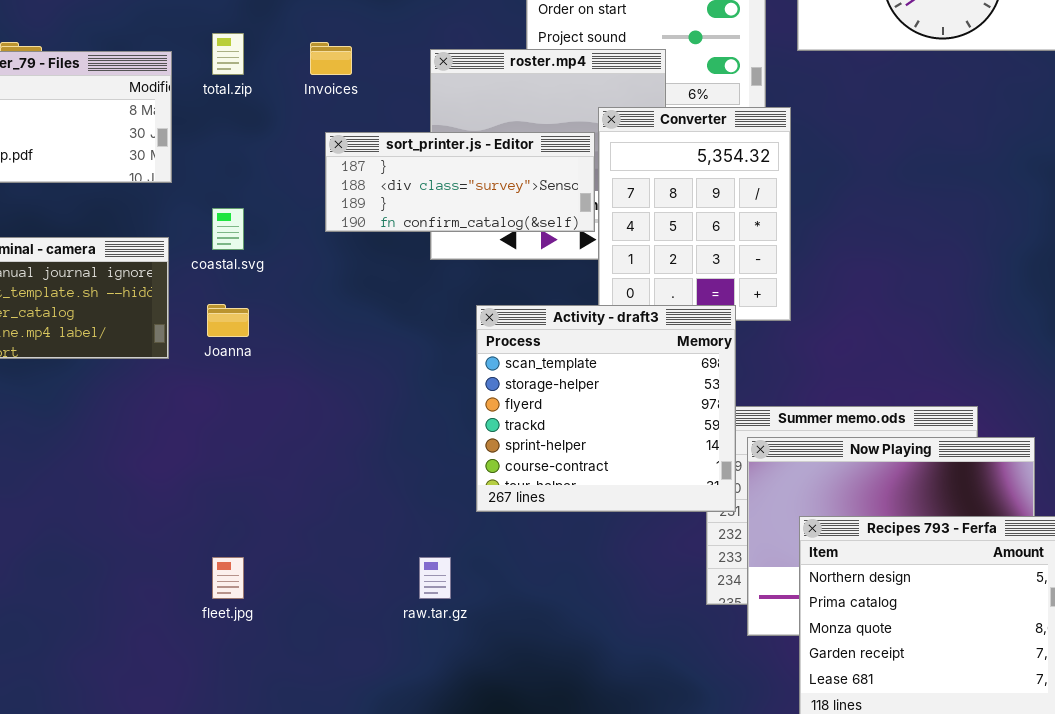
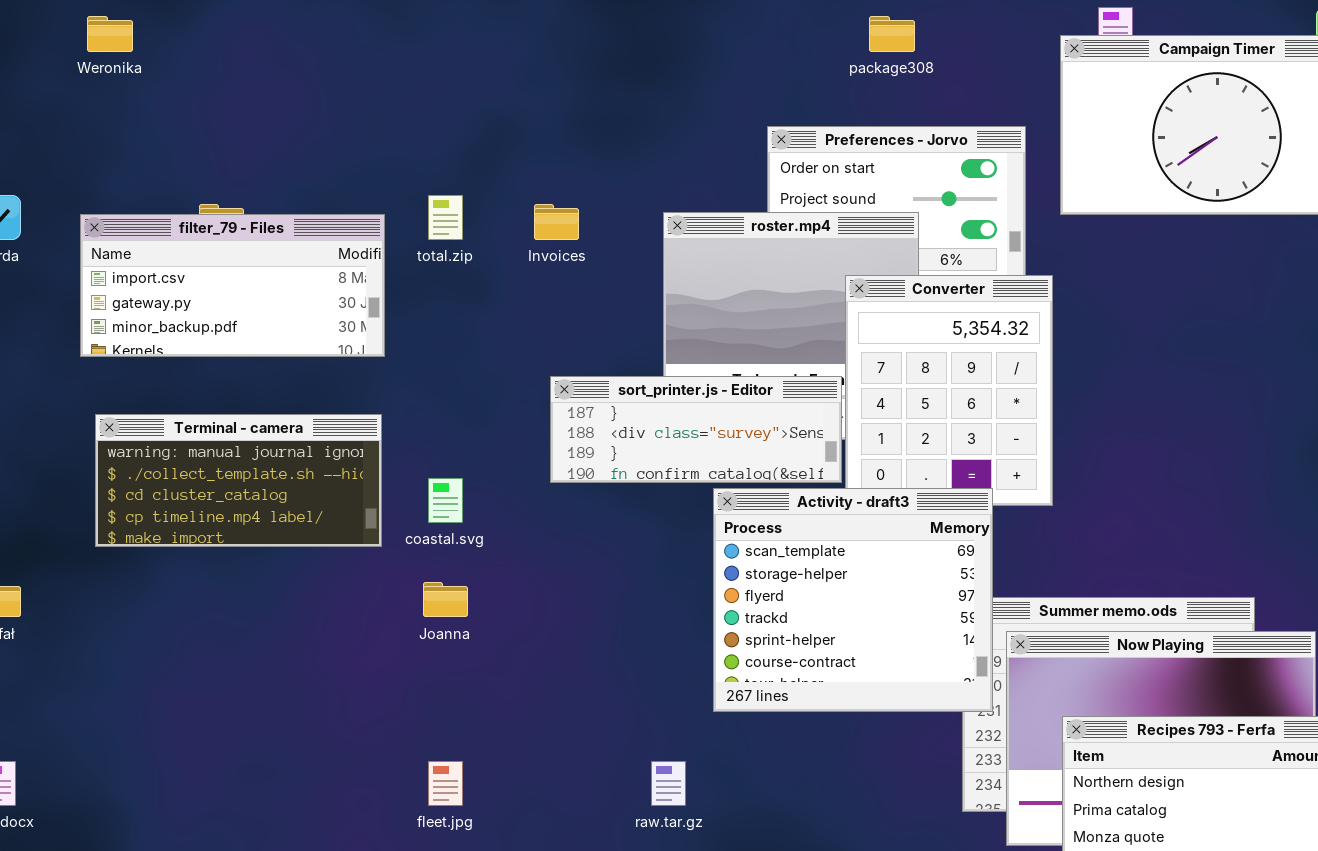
sort_printer.js - Editor: [325,132,595,232] -> [550,376,842,483], moved
coastal.svg: [212,208,244,250] -> [428,478,463,523], moved
Joanna: [207,304,249,337] -> [423,582,468,617], moved

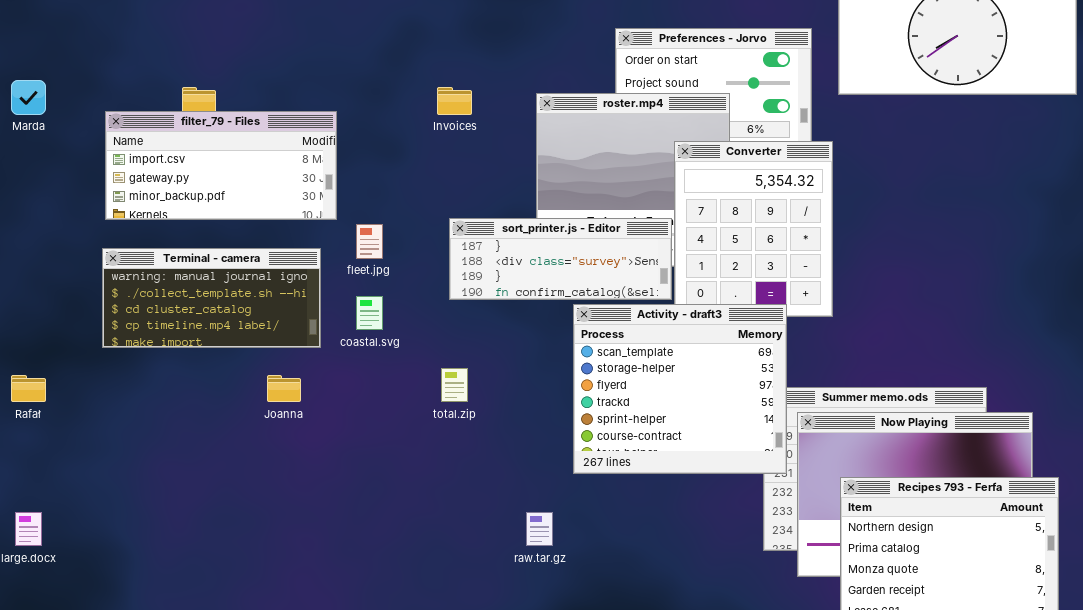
total.zip: [428,195,463,240] -> [441,368,468,402], moved
filter_79 - Files: [80,214,385,357] -> [105,111,337,220], moved
Joanna: [423,582,468,617] -> [267,375,301,402], moved
fleet.jpg: [428,761,463,806] -> [356,224,383,259], moved

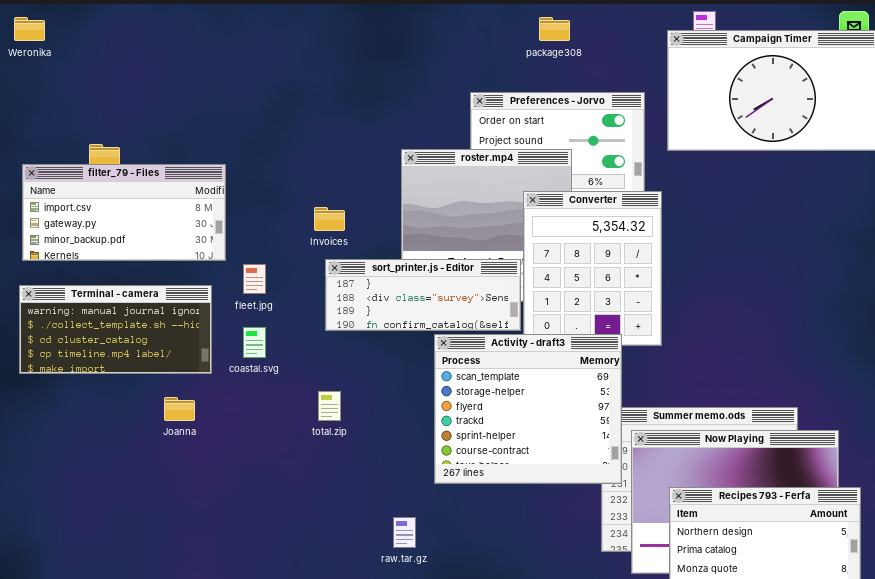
Invoices: [437,87,472,115] -> [314,207,345,231], moved

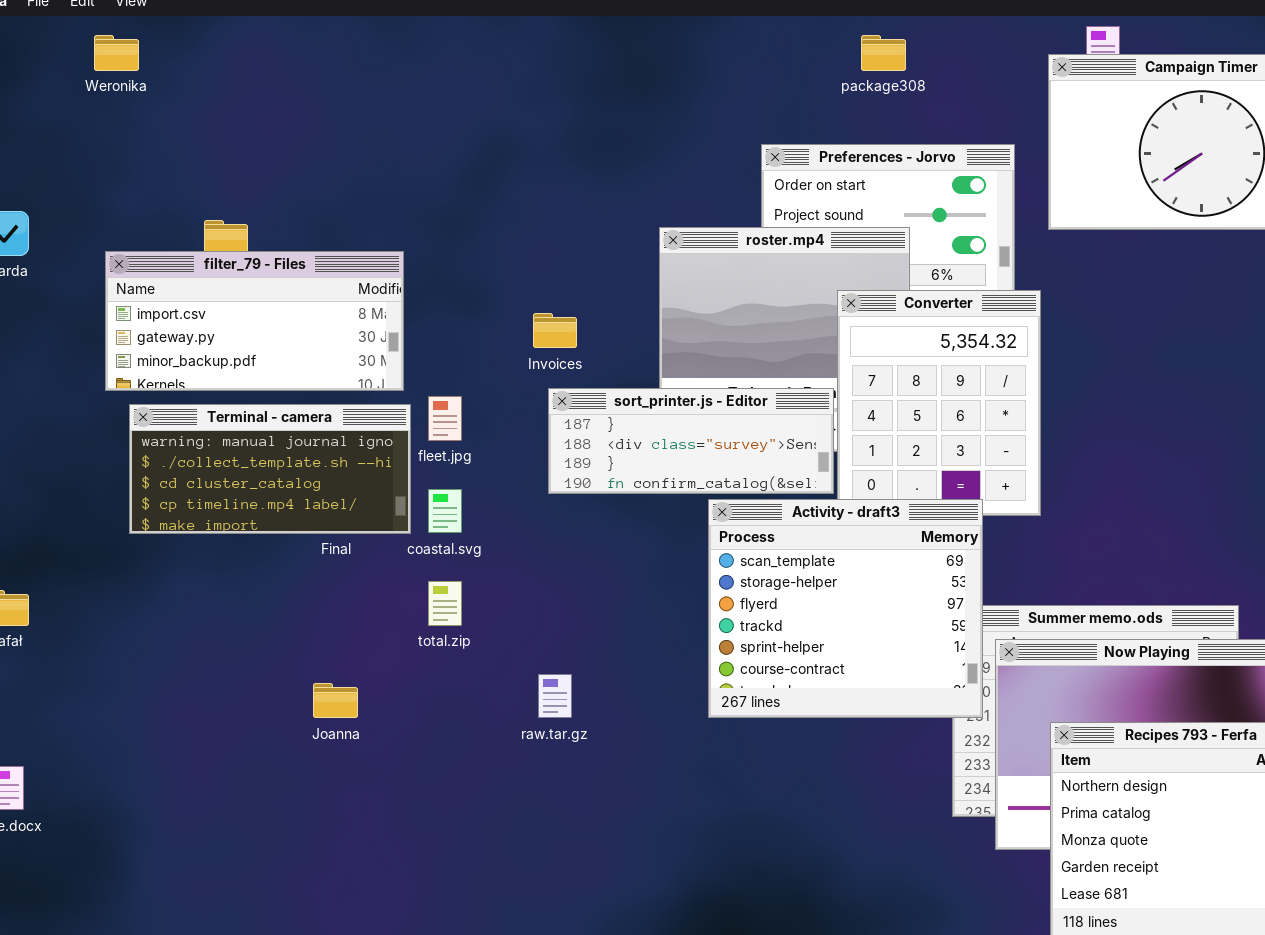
Terminal - camera: [19,285,212,374] -> [129,404,411,534], moved
total.zip: [318,391,341,421] -> [428,581,462,626], moved
Joanna: [164,397,195,421] -> [313,683,358,718], moved
raw.tar.gz: [393,517,416,548] -> [538,674,572,718], moved

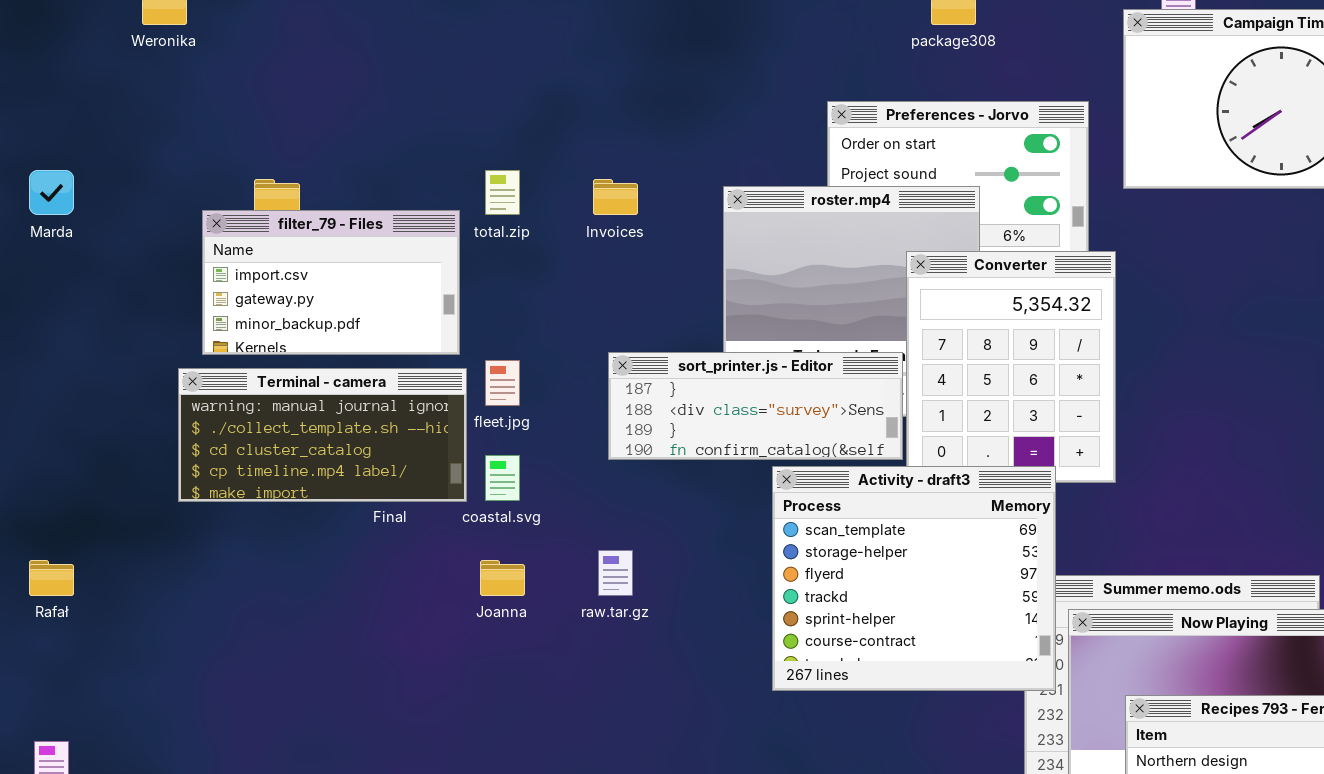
filter_79 - Files: [105,251,404,391] -> [202,210,460,355], resized
Invoices: [533,313,577,348] -> [593,179,638,215], moved
total.zip: [428,581,462,626] -> [485,170,520,215], moved
raw.tar.gz: [538,674,572,718] -> [598,550,633,596], moved
Joanna: [313,683,358,718] -> [480,560,525,596], moved

